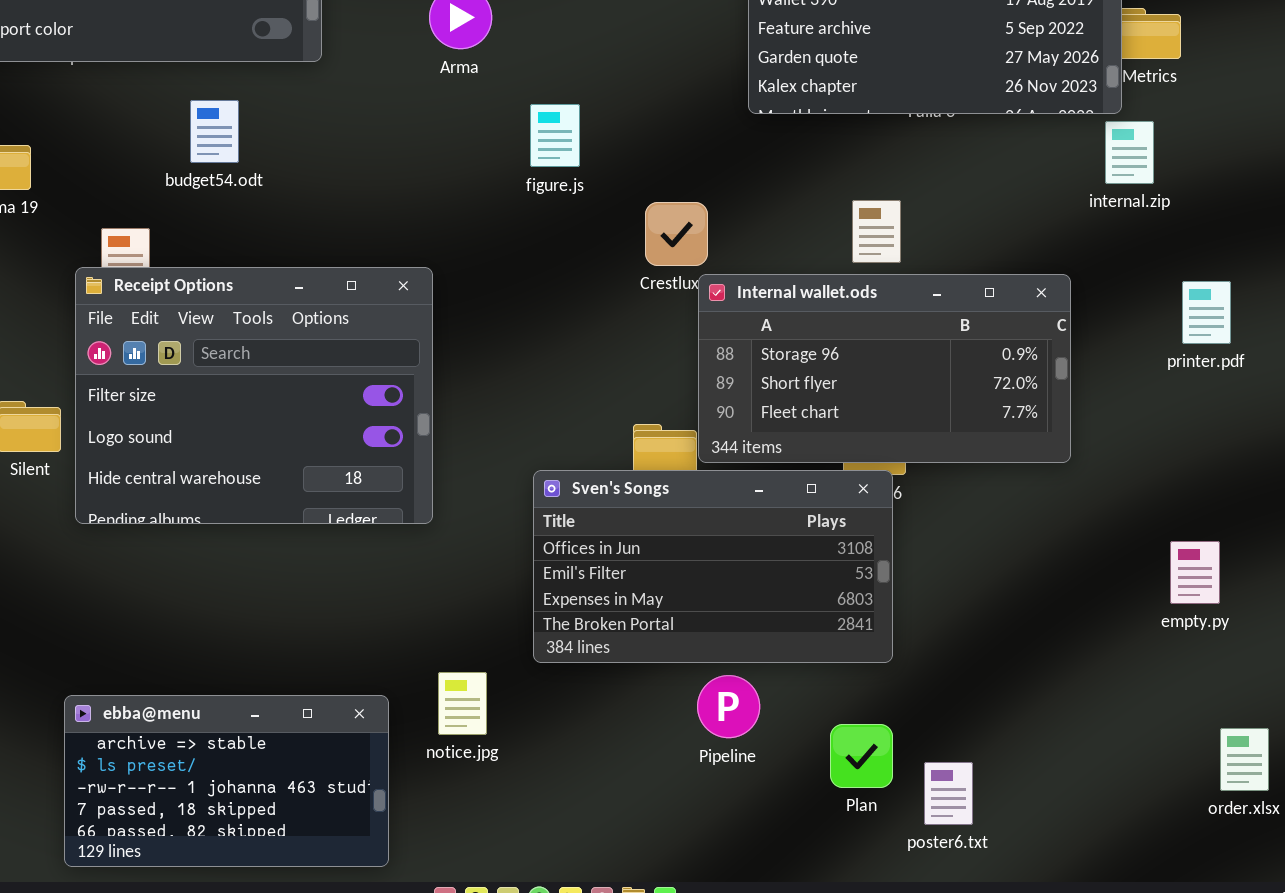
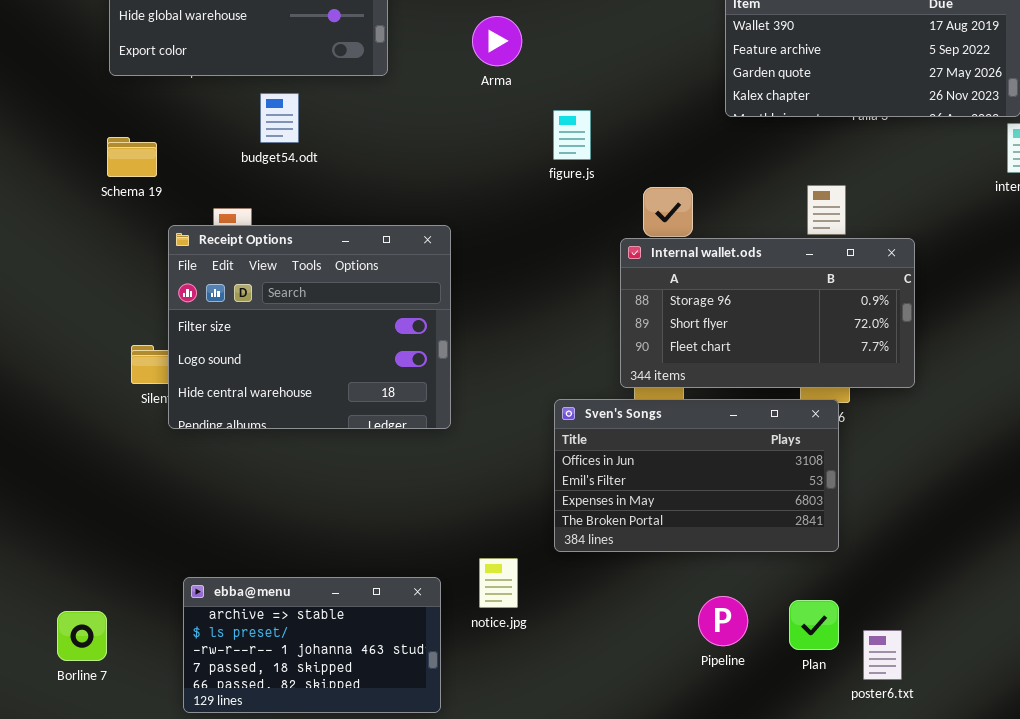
budget54.odt: [190,100,239,163] -> [260,93,299,143], moved
Receipt Options: [75,267,433,524] -> [168,225,451,429], moved
Internal wallet.ods: [698,274,1071,463] -> [620,238,915,388], moved
Pipeline: [697,675,760,738] -> [698,596,748,646], moved

